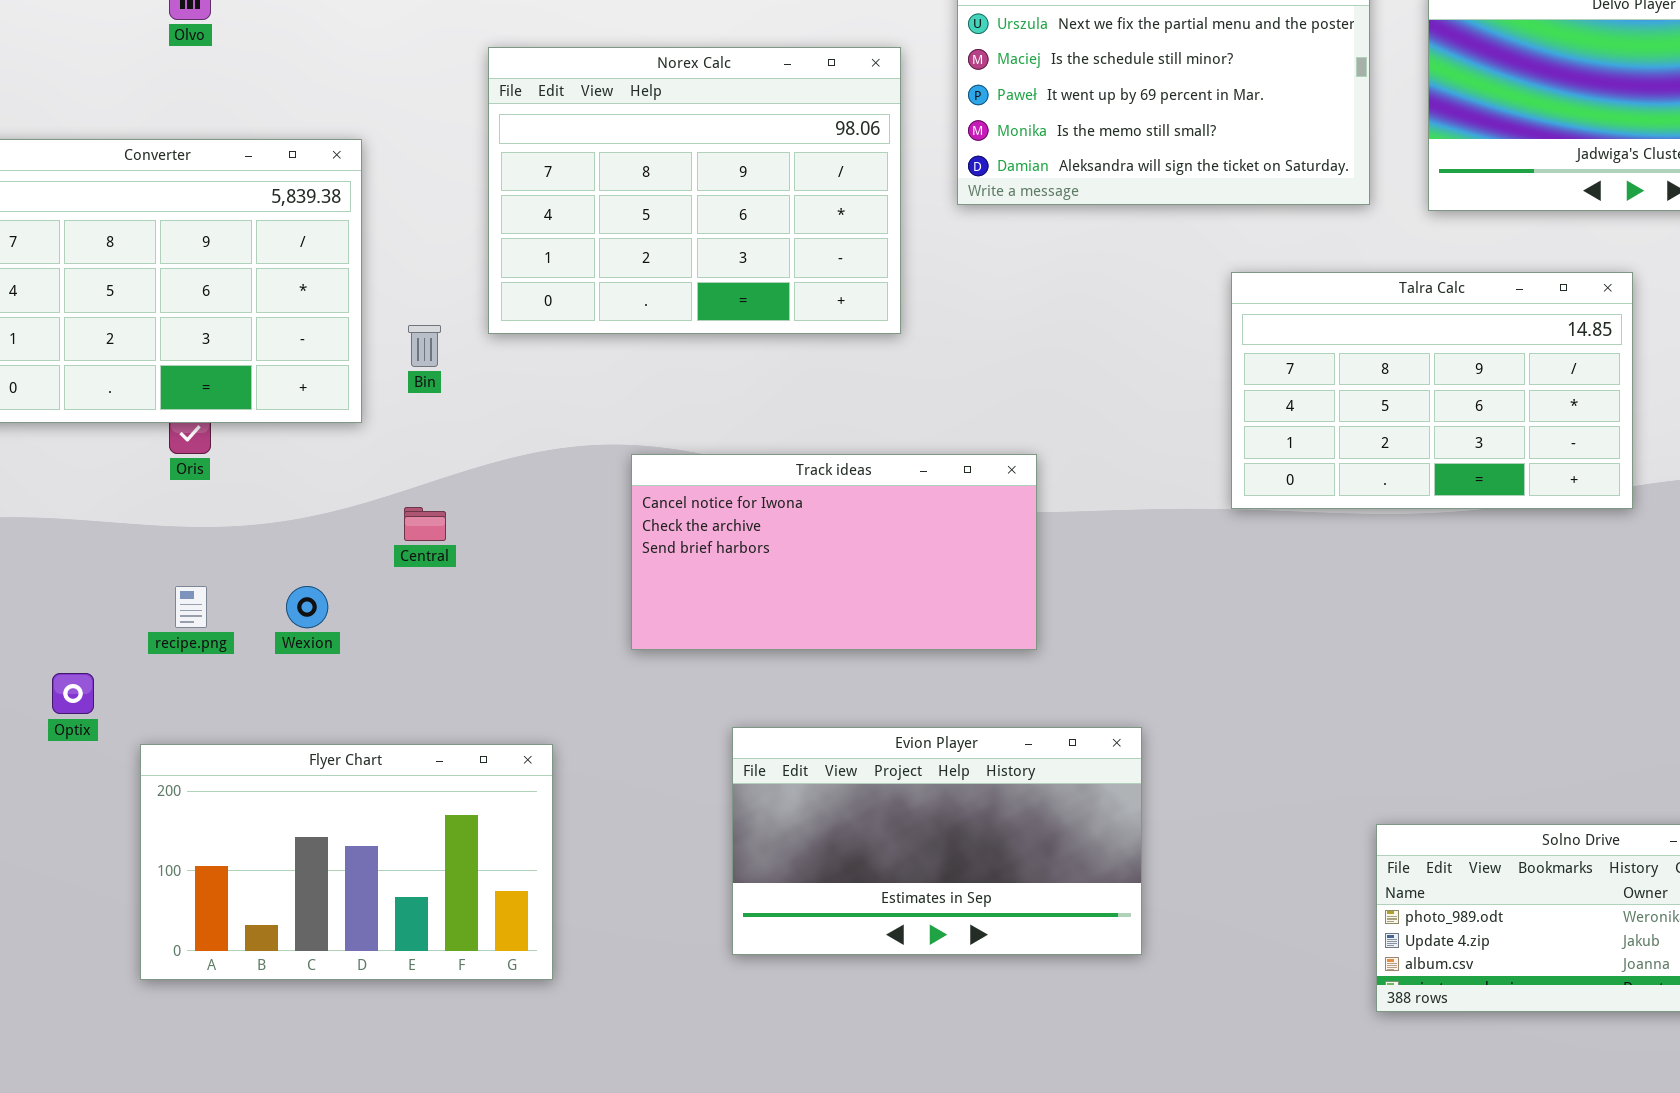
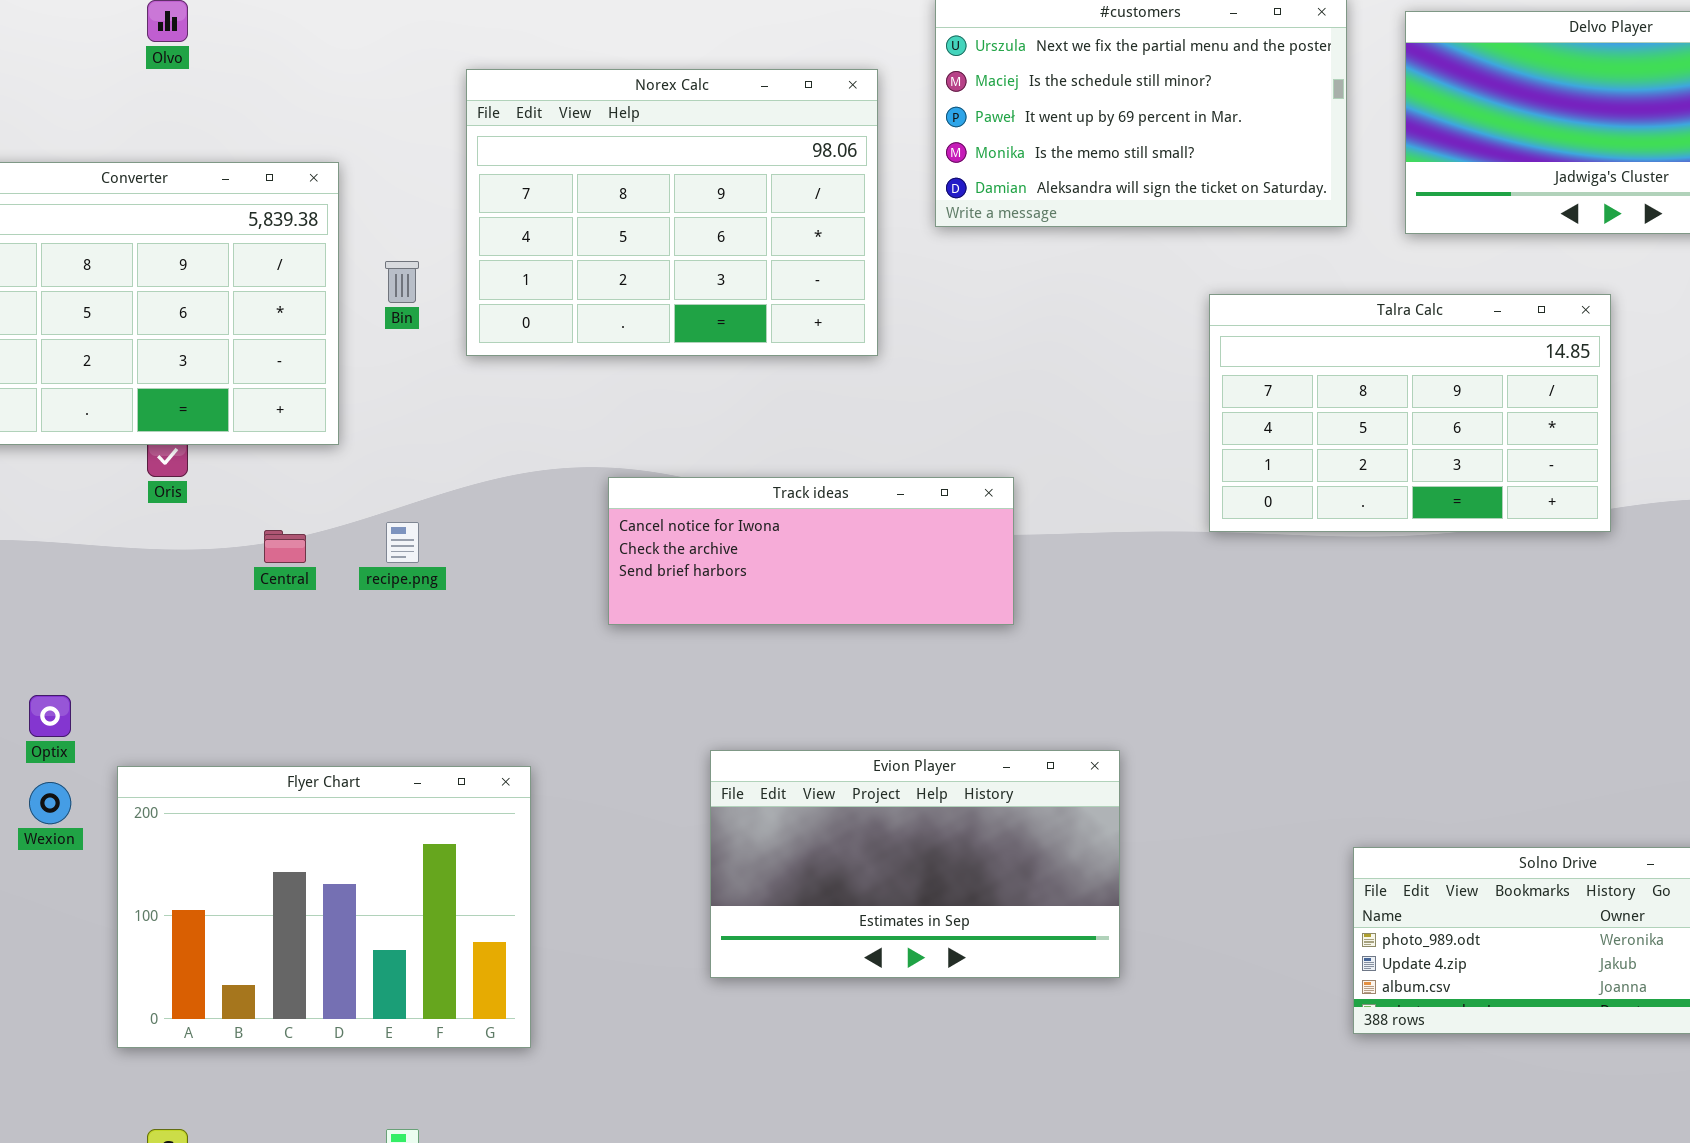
Bin: [408,325,441,367] -> [385,261,419,303], moved
Track ideas: [631,454,1037,650] -> [608,477,1014,625], resized
Central: [404,507,446,541] -> [264,530,306,563], moved
recipe.png: [175,586,207,628] -> [386,522,419,563], moved
Wexion: [286,586,328,628] -> [29,782,71,824], moved
Flyer Chart: [140,744,553,980] -> [117,766,531,1048], resized

